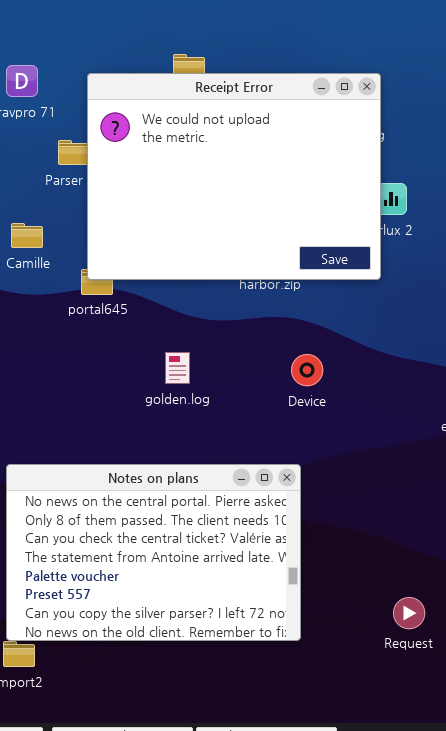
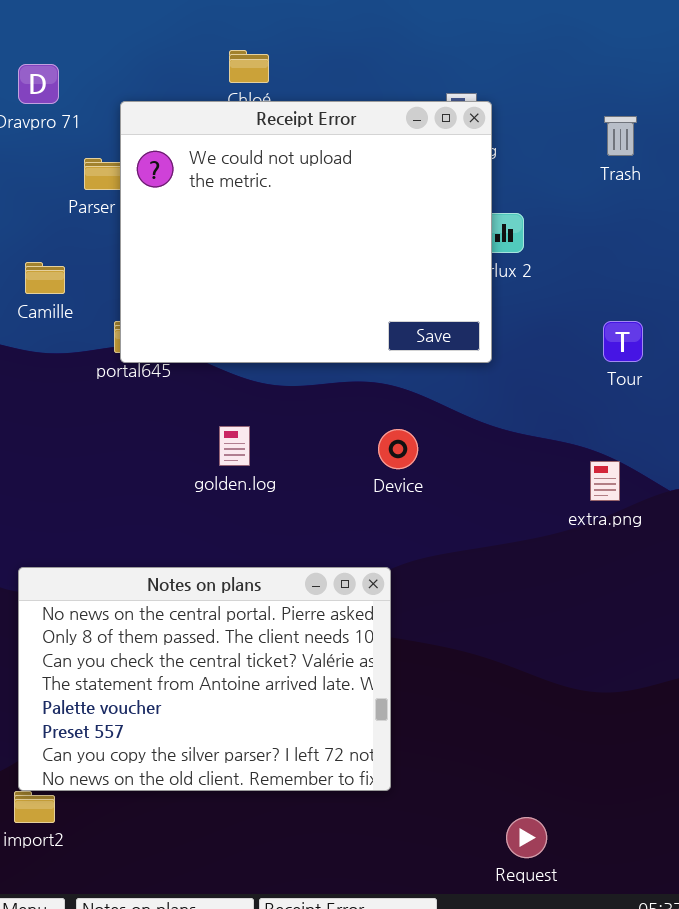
Receipt Error: [87,73,381,280] -> [120,101,492,363], moved
Request: [393,597,425,629] -> [506,817,547,858], moved

